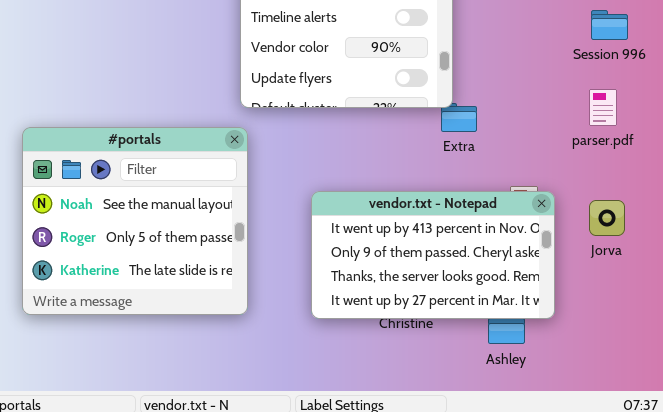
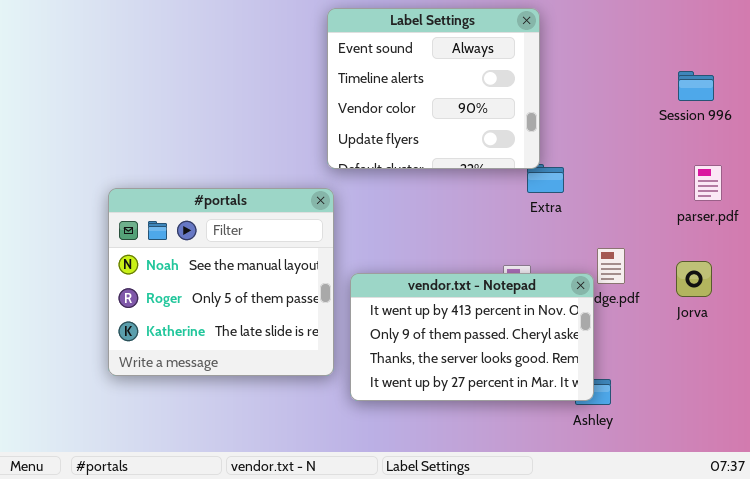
parser.pdf: [589,89,617,126] -> [694,165,722,201], moved
vendor.txt - Notepad: [311,191,555,319] -> [350,273,594,401], moved

